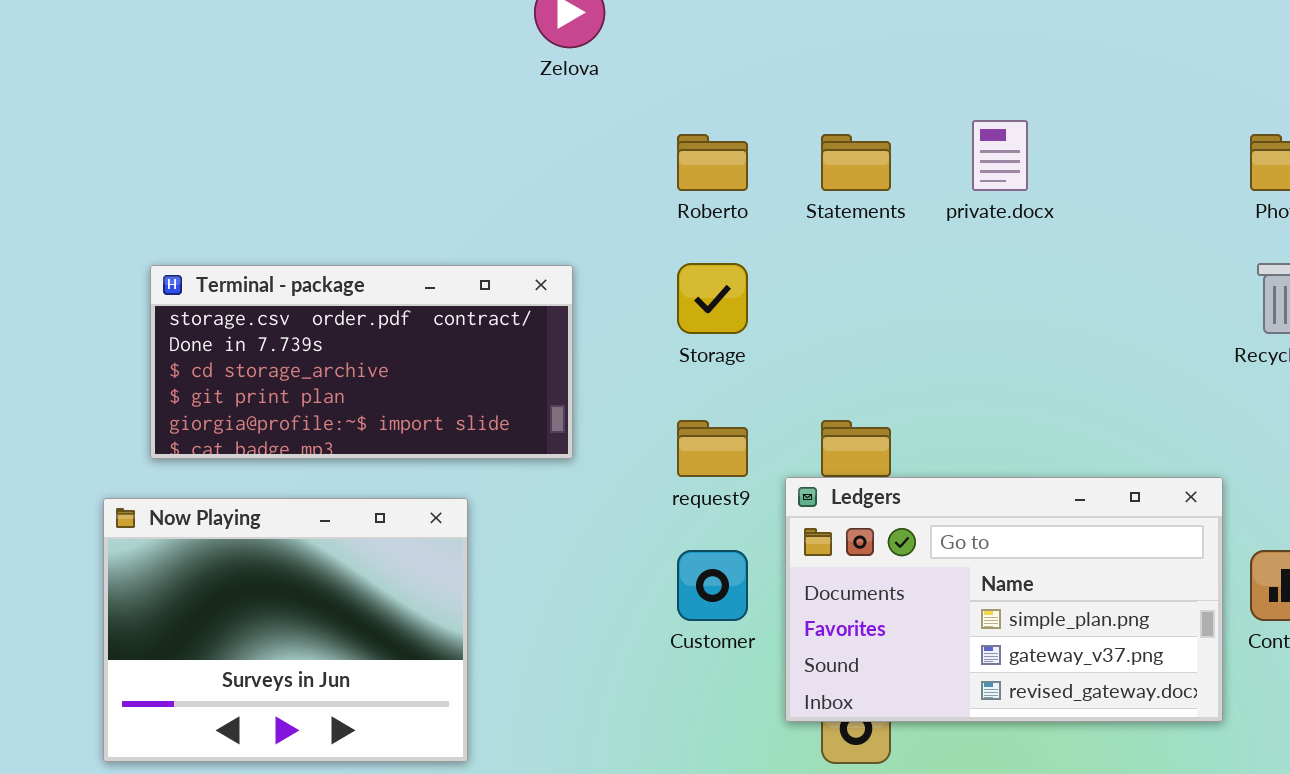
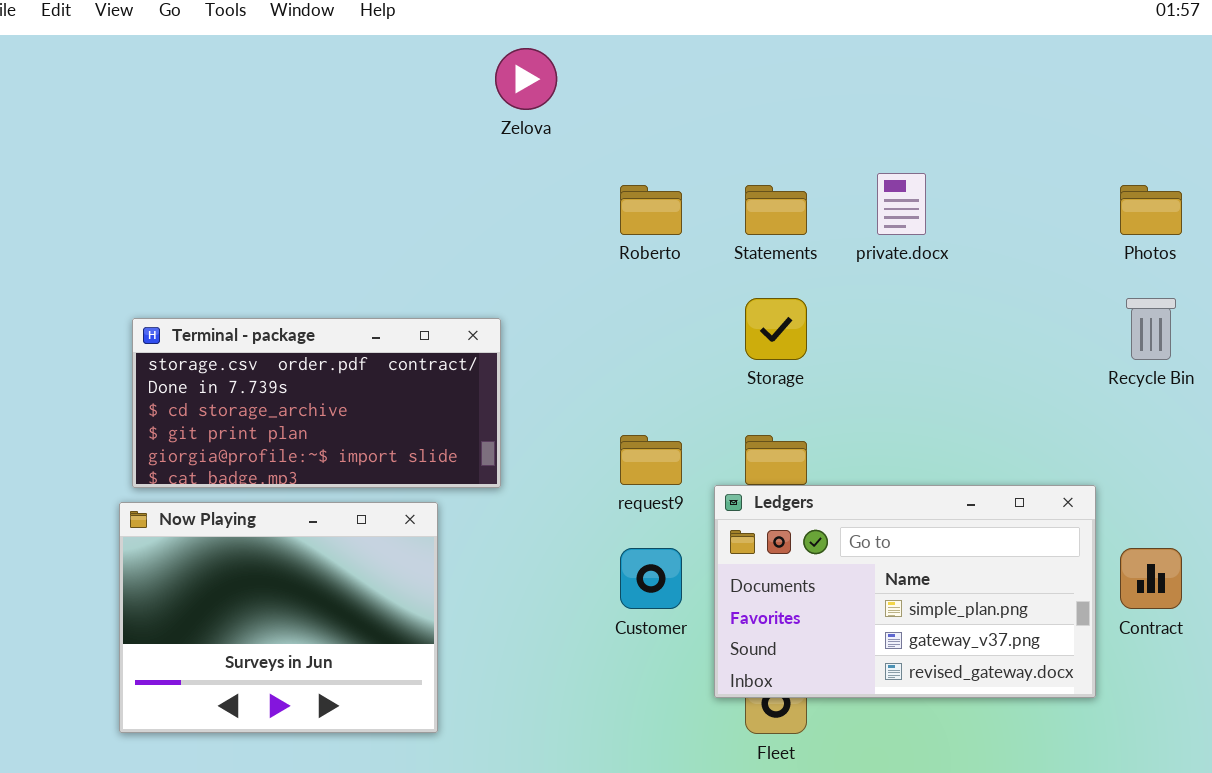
Storage: [677,263,748,334] -> [745,298,807,360], moved
Terminal - package: [150,265,573,459] -> [132,318,501,488], moved

